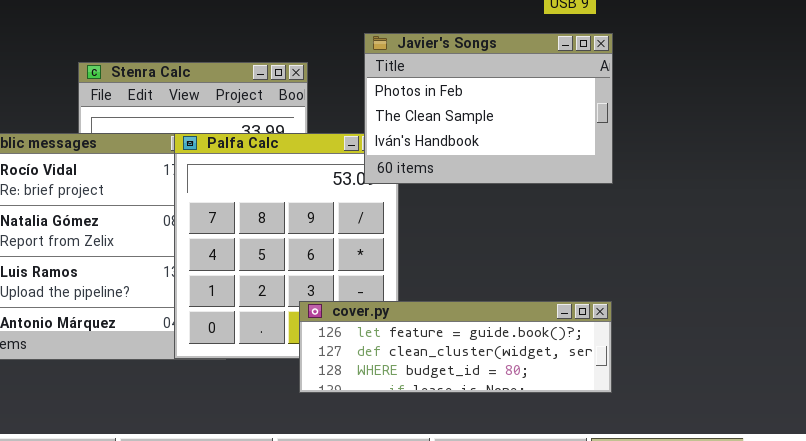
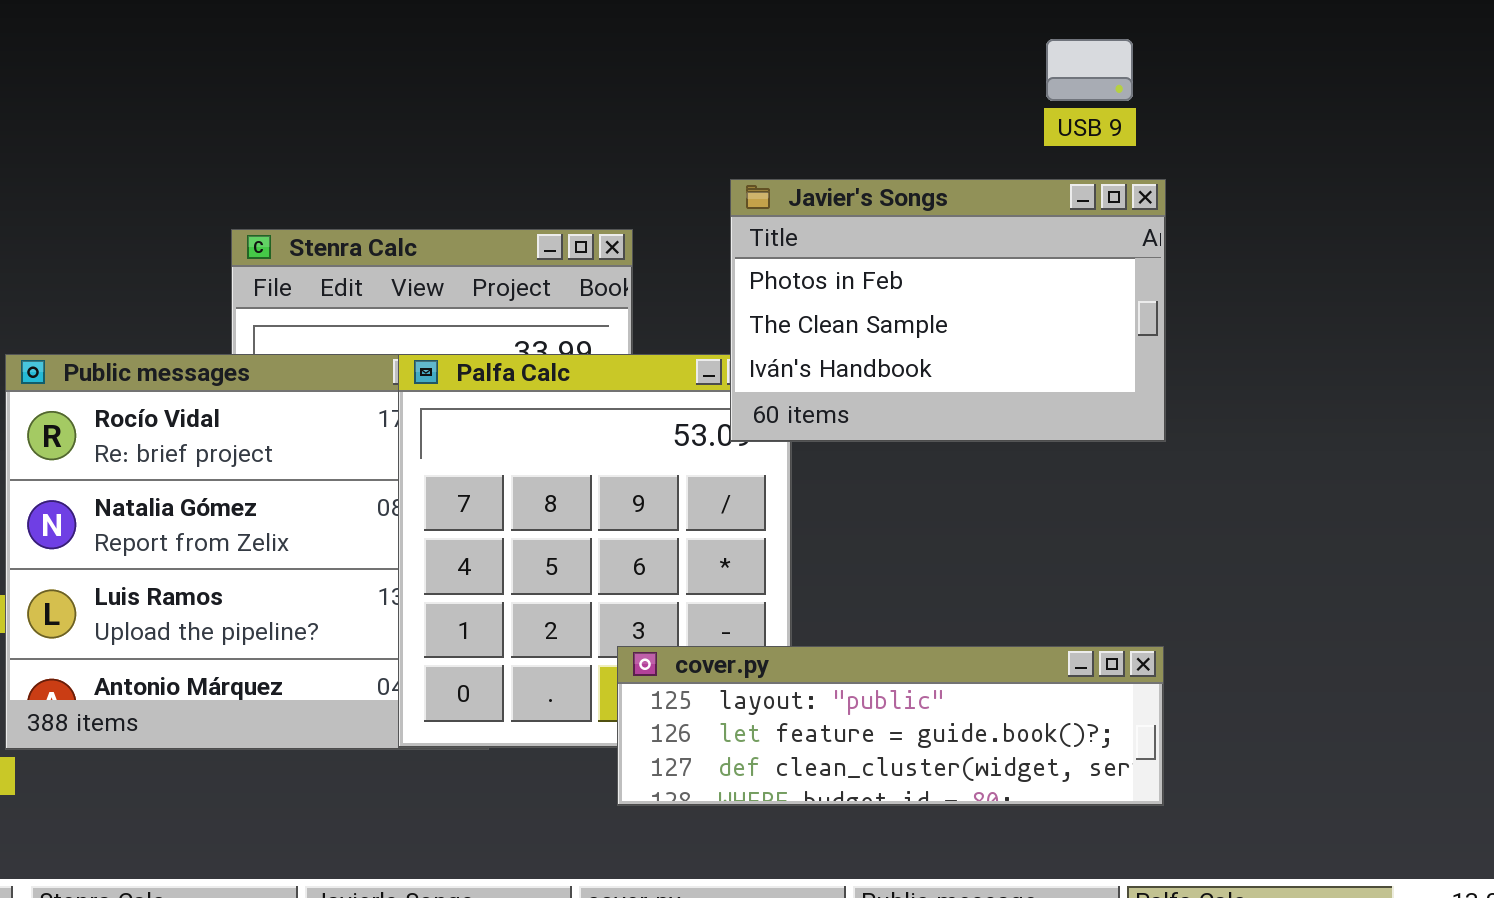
cover.py: [299,301,612,393] -> [617,646,1164,806], scrolled up 1 row

